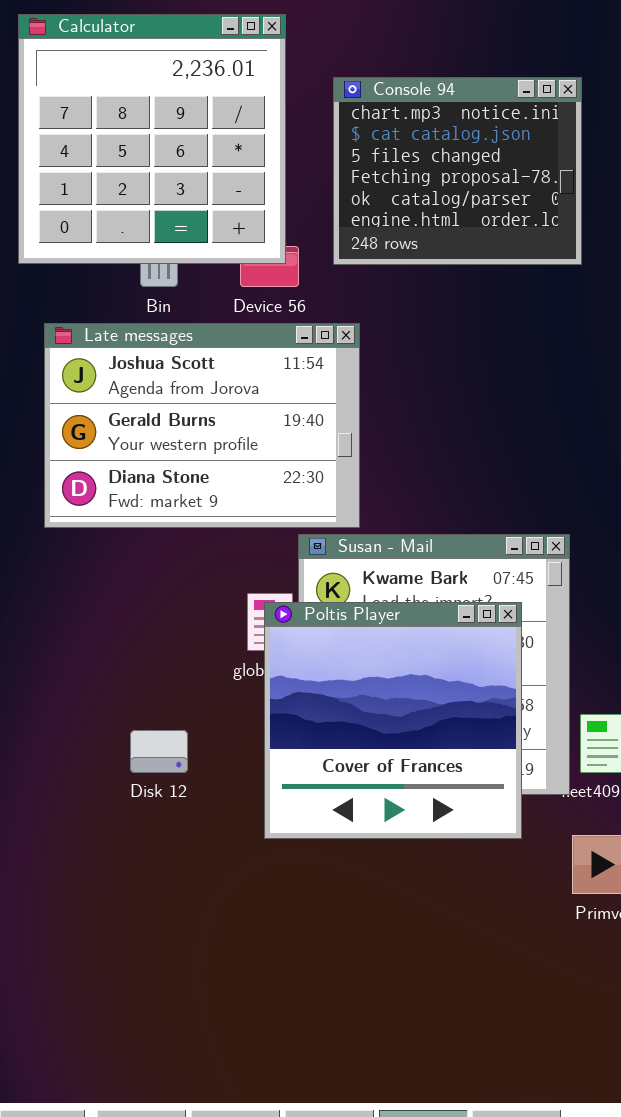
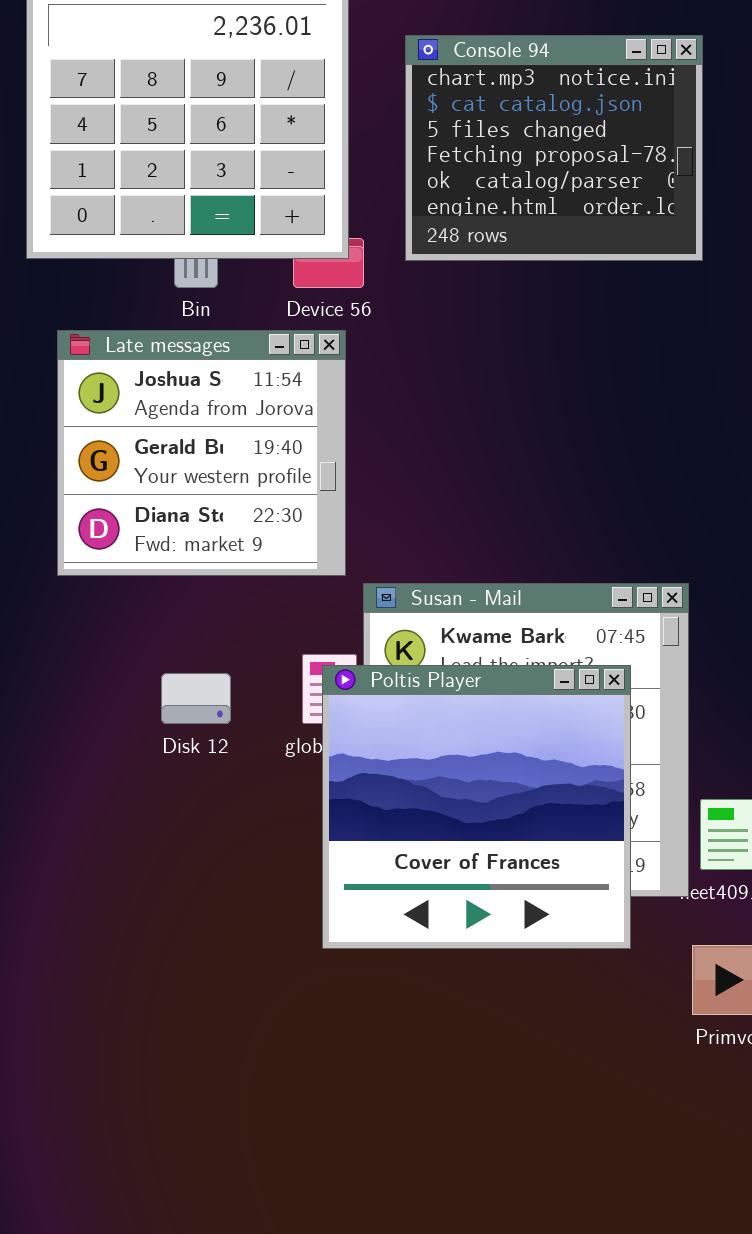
Late messages: [44,323,360,528] -> [57,330,346,576], resized
Disk 12: [130,730,188,773] -> [161,673,231,724], moved

